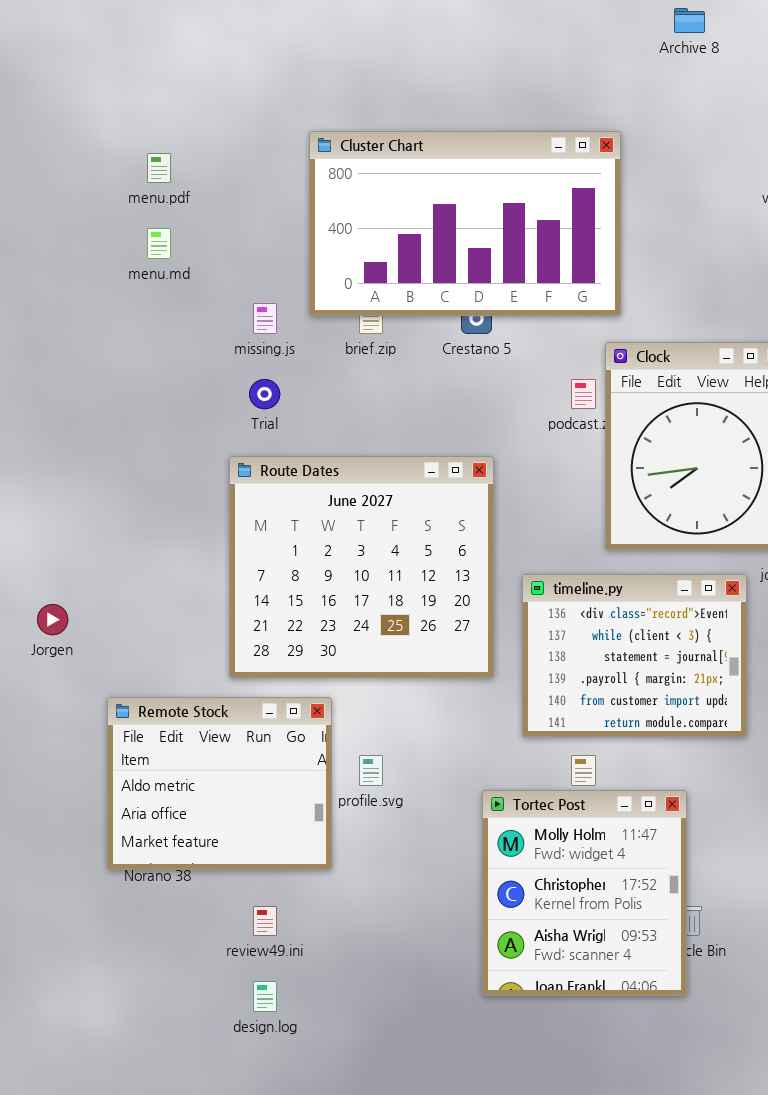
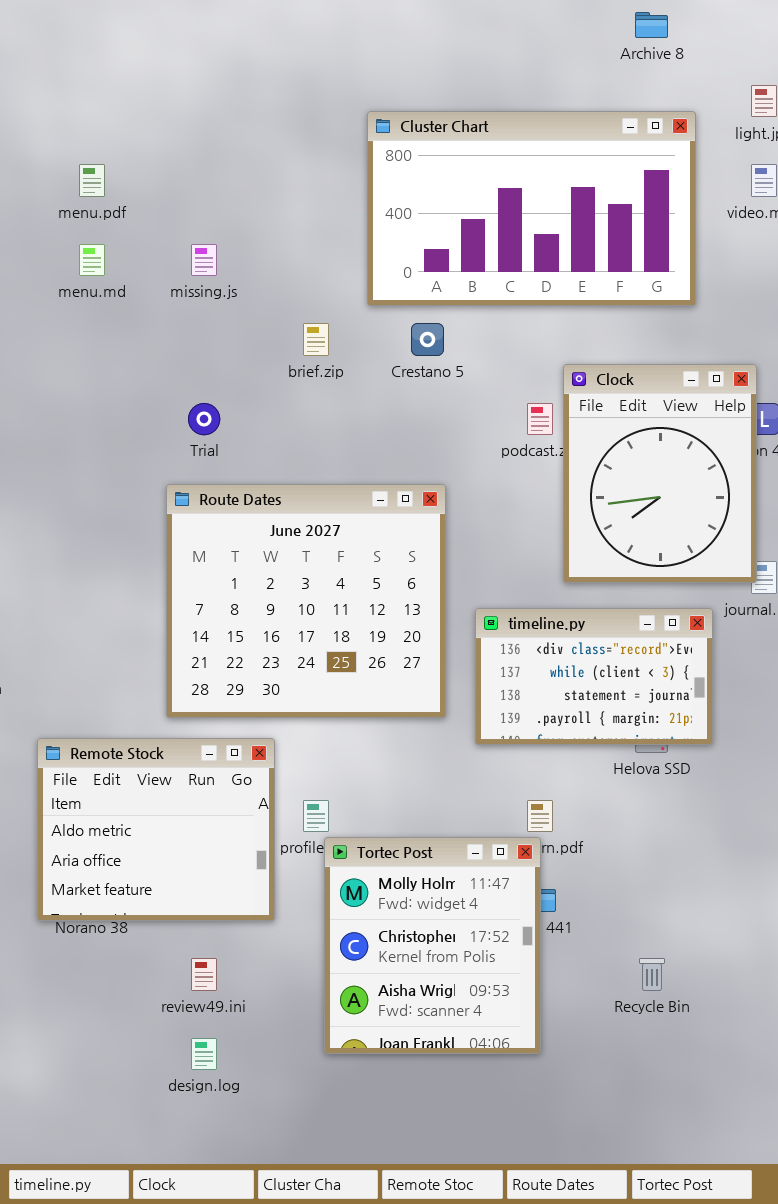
Cluster Chart: [309,131,621,316] -> [367,111,696,306], moved
missing.js: [253,303,277,334] -> [191,244,217,276], moved
timeline.py: [522,574,747,737] -> [475,608,713,745], resized
Tortec Post: [482,790,687,996] -> [324,837,541,1054], moved

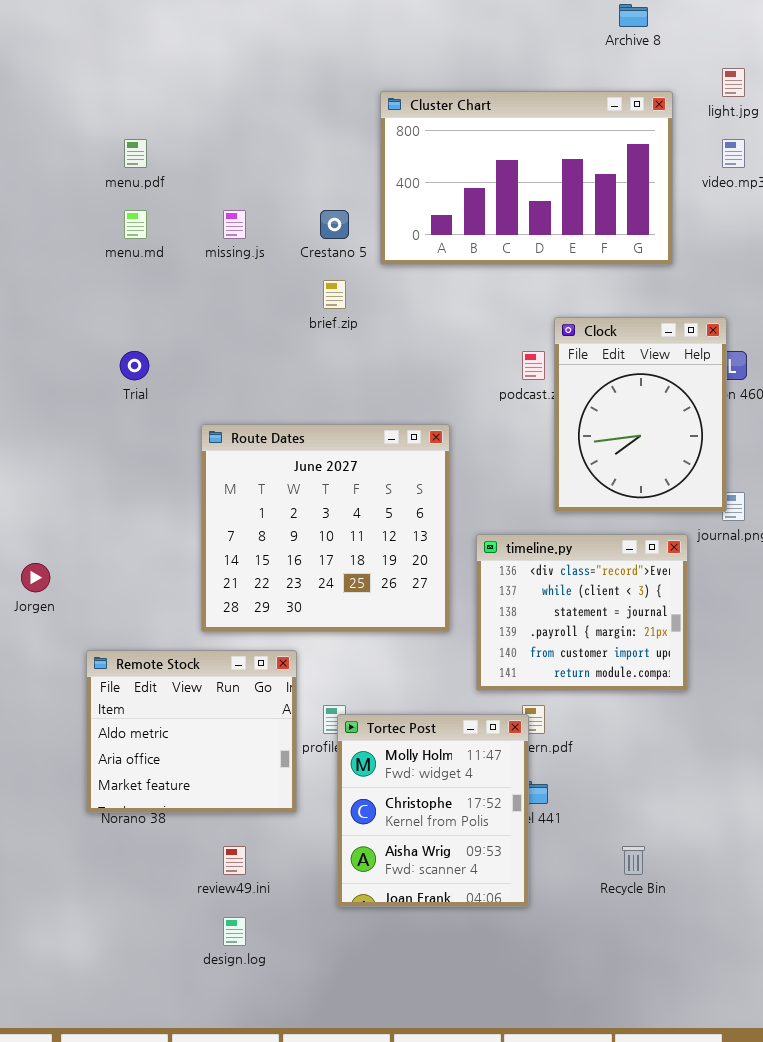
Crestano 5: [411,323,444,356] -> [320,210,349,239], moved
Trial: [188,403,220,435] -> [120,351,149,380], moved
timeline.py: [475,608,713,745] -> [476,534,688,691], resized
Tortec Post: [324,837,541,1054] -> [337,714,529,907], moved

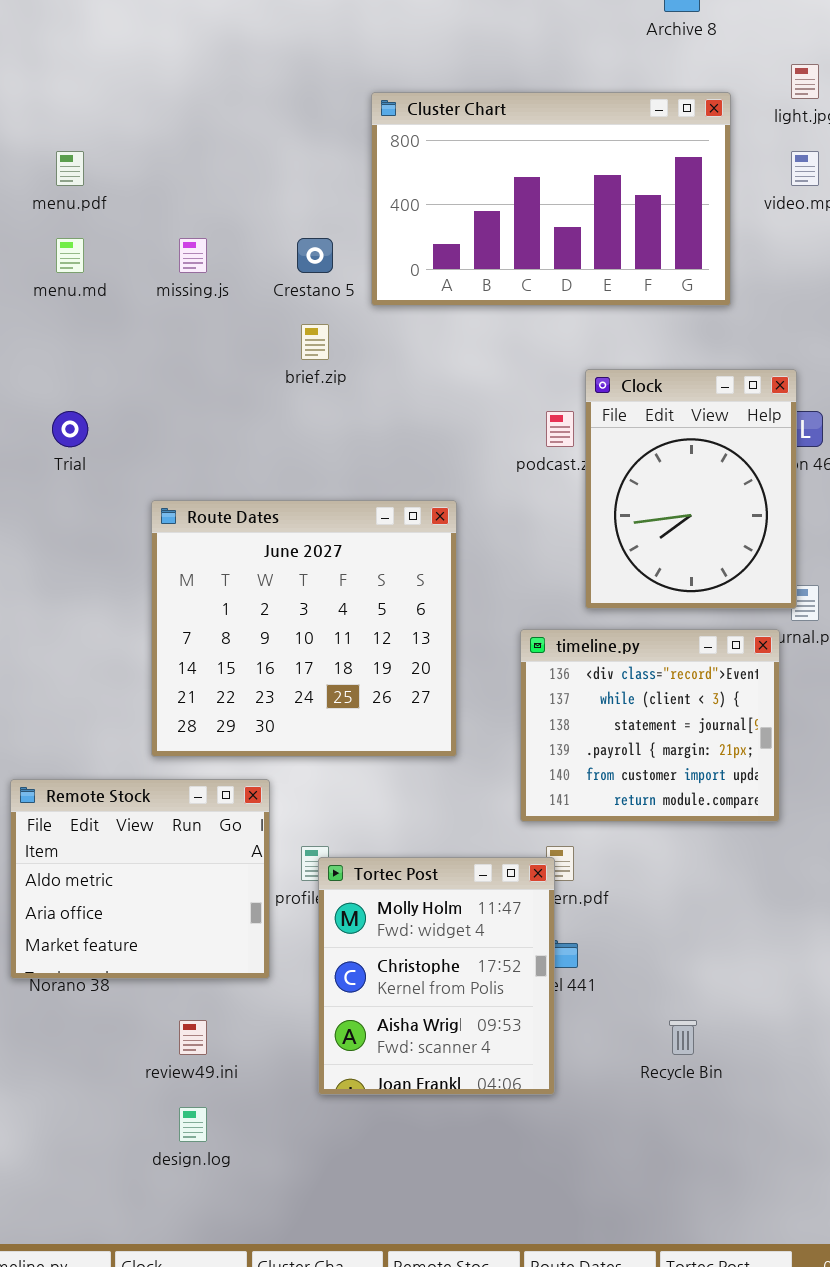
timeline.py: [476,534,688,691] -> [520,629,780,822], moved

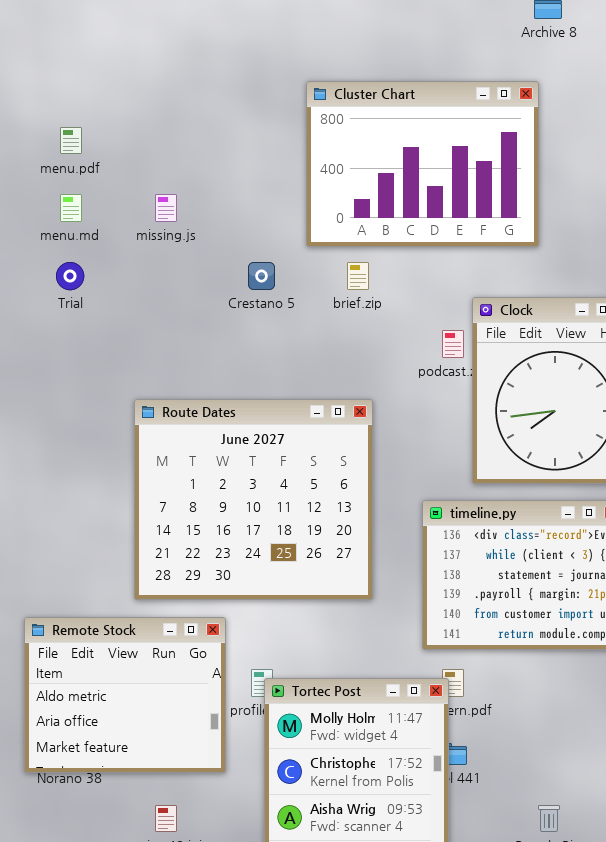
Cluster Chart: [371,92,731,306] -> [306,81,539,247], resized
Crestano 5: [297,238,333,273] -> [248,262,275,290], moved
brief.zip: [301,324,329,360] -> [347,262,369,290], moved
Trial: [52,411,88,447] -> [56,262,84,290], moved

